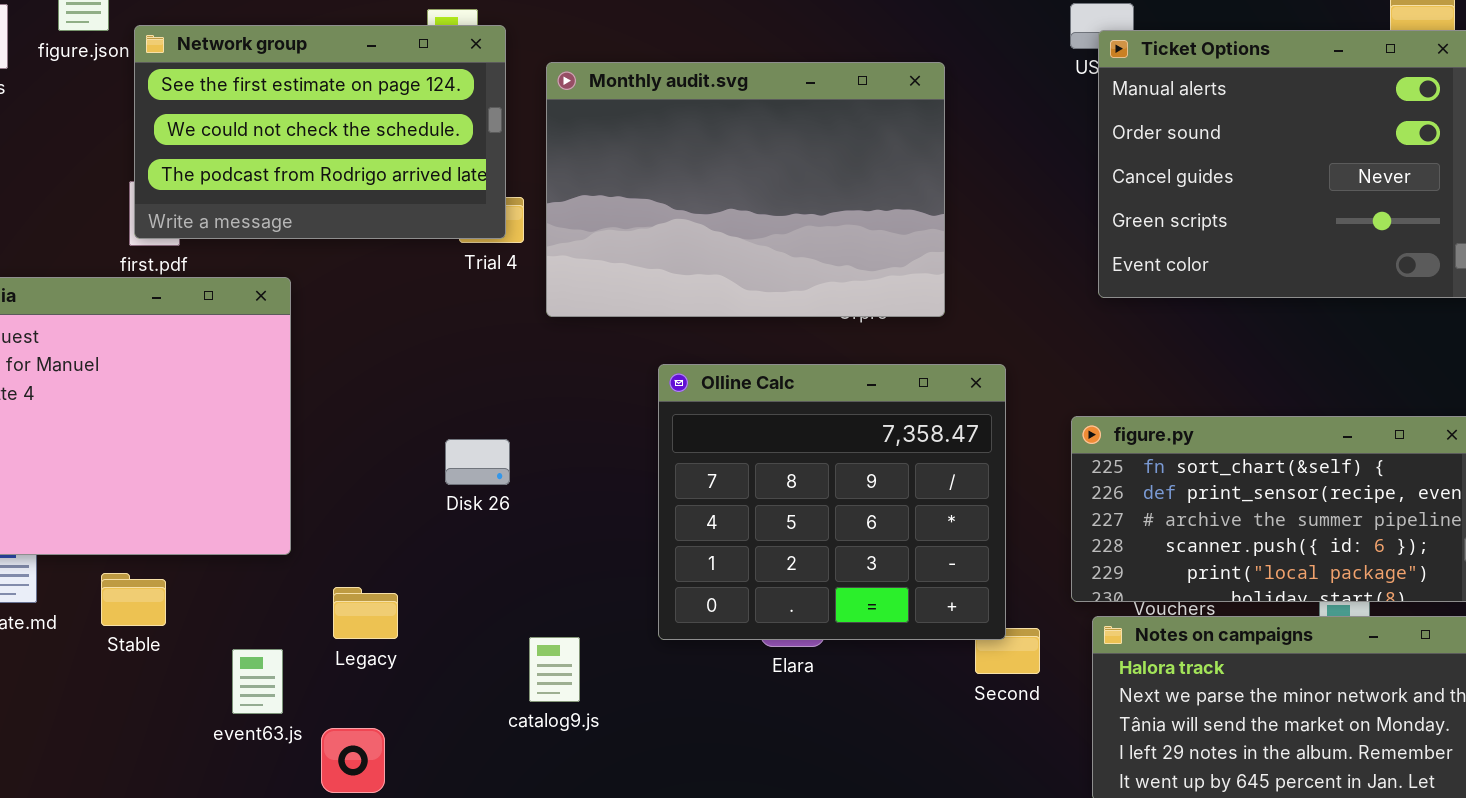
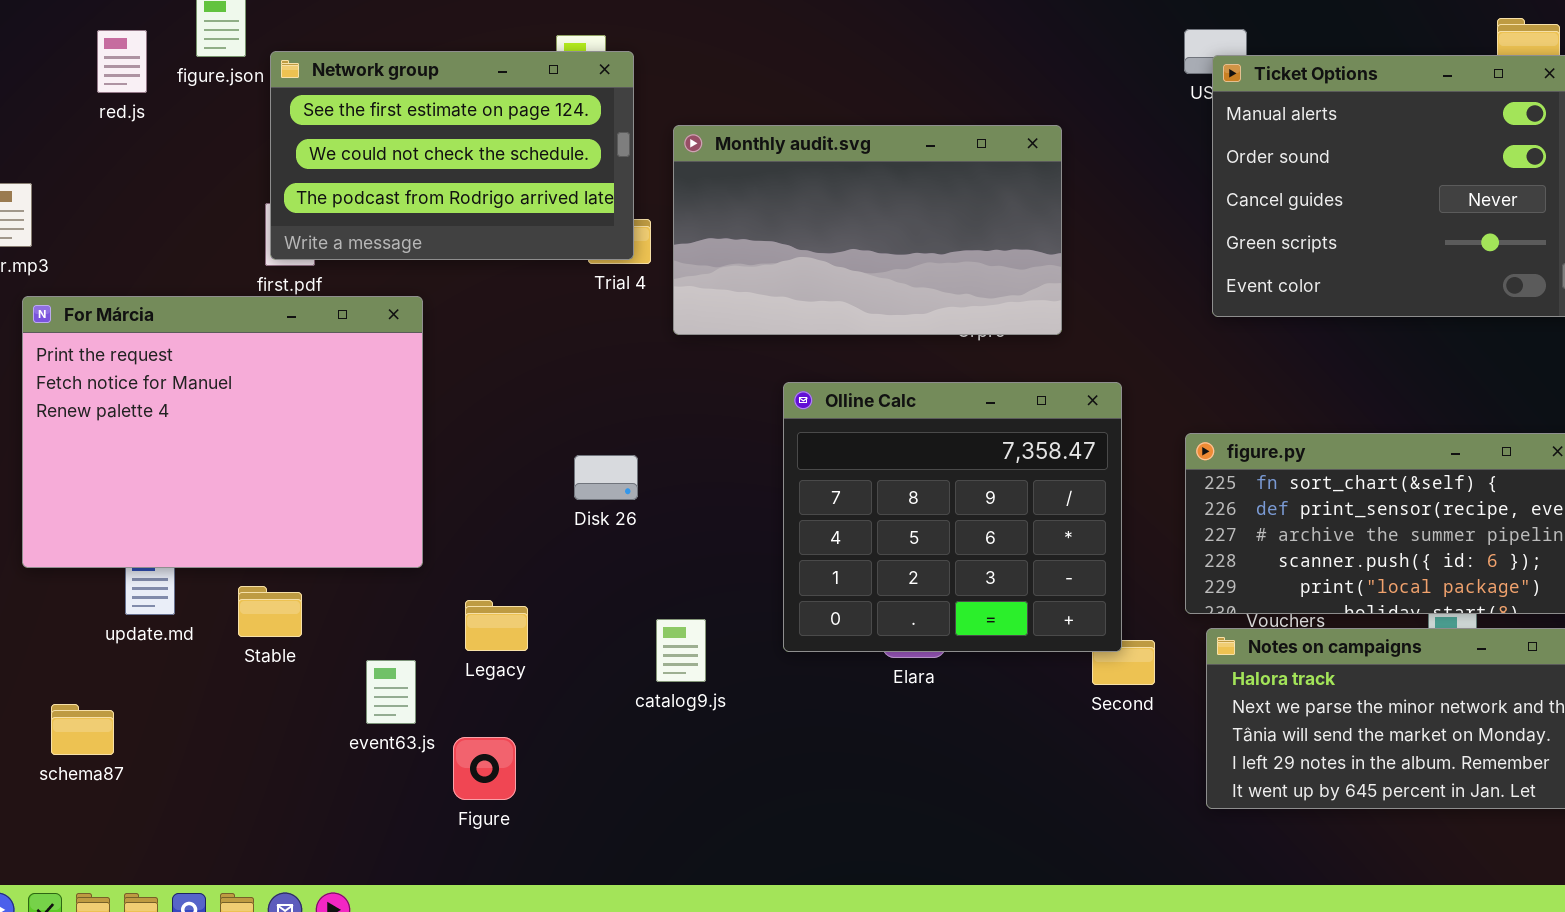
Monthly audit.svg: [546,62,945,317] -> [673,125,1062,335], resized
catalog9.js: [529,637,580,702] -> [656,619,706,682], moved

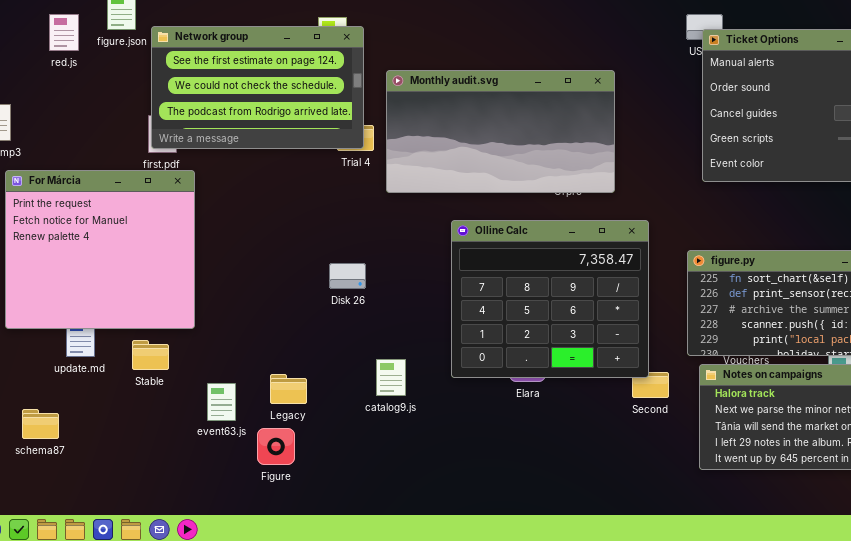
For Márcia: [22,296,423,568] -> [5,170,195,329], resized
Legacy: [465,600,528,651] -> [270,374,307,404], moved

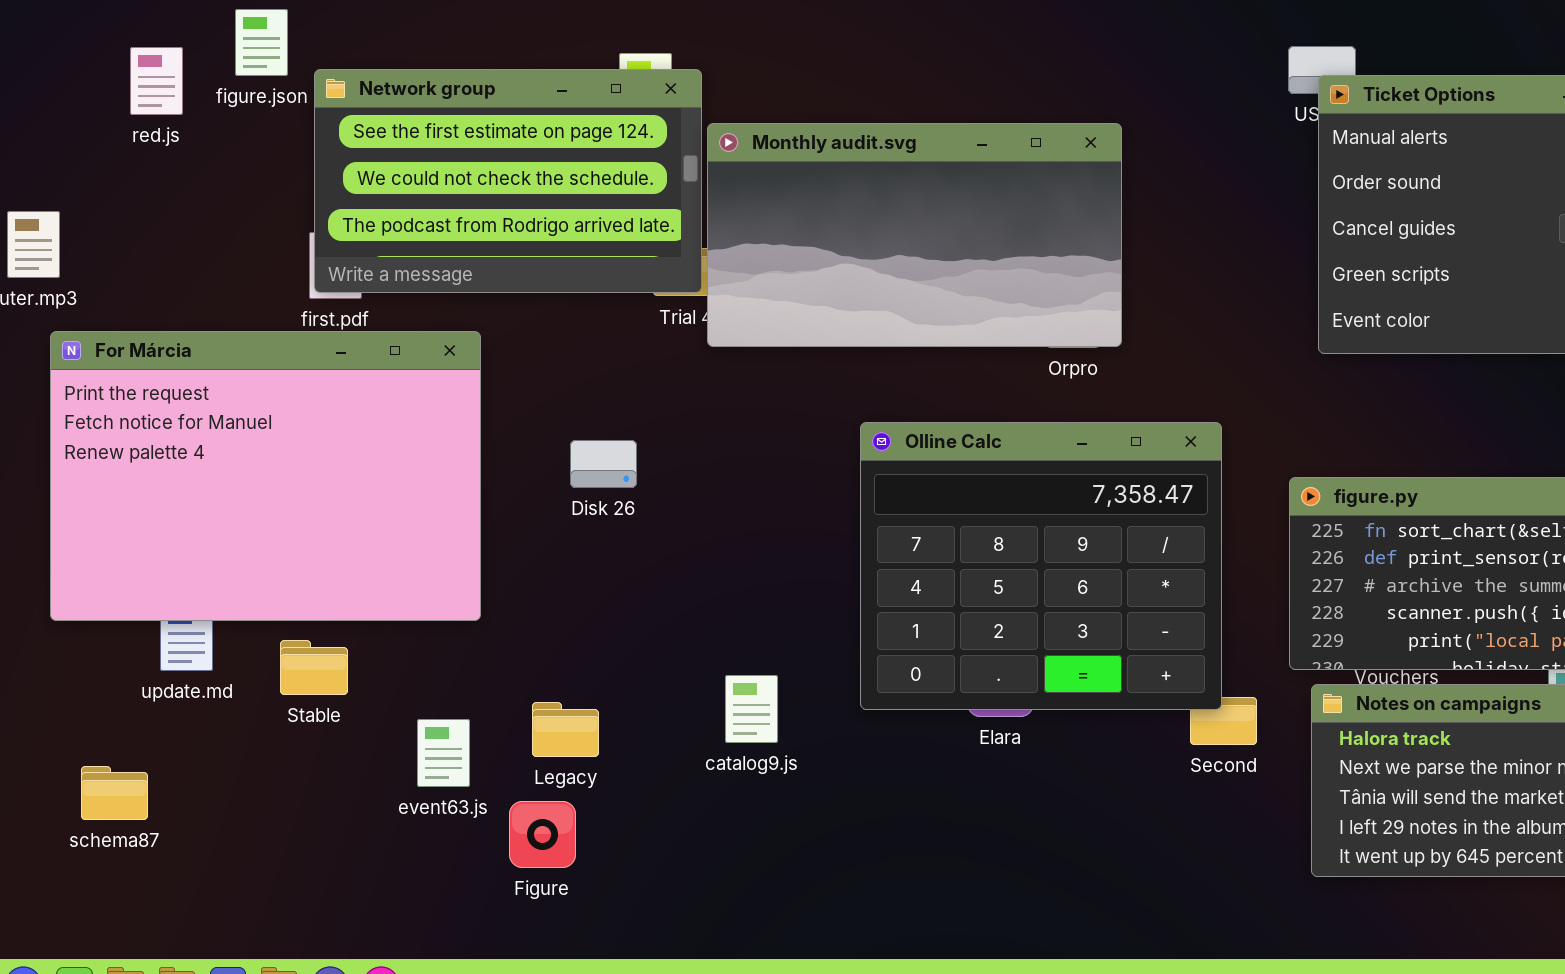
Monthly audit.svg: [386,70,615,193] -> [707,123,1122,347], moved
For Márcia: [5,170,195,329] -> [50,331,481,621], resized
Disk 26: [329,263,366,289] -> [570,440,637,488], moved

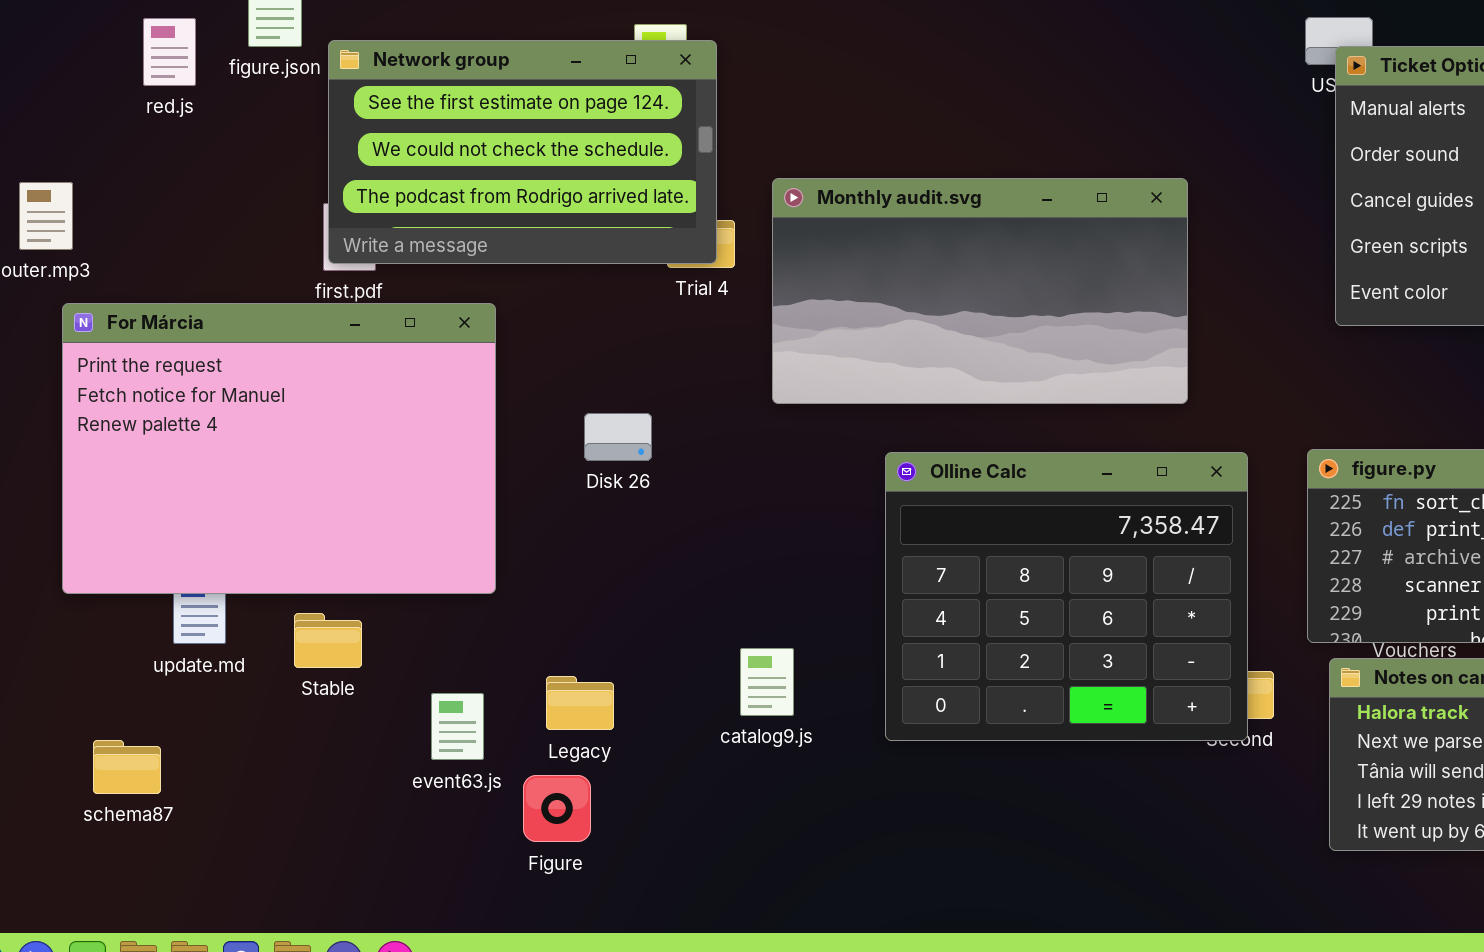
Monthly audit.svg: [707,123,1122,347] -> [772,178,1188,404], moved
Olline Calc: [860,422,1222,710] -> [885,452,1248,741], moved

